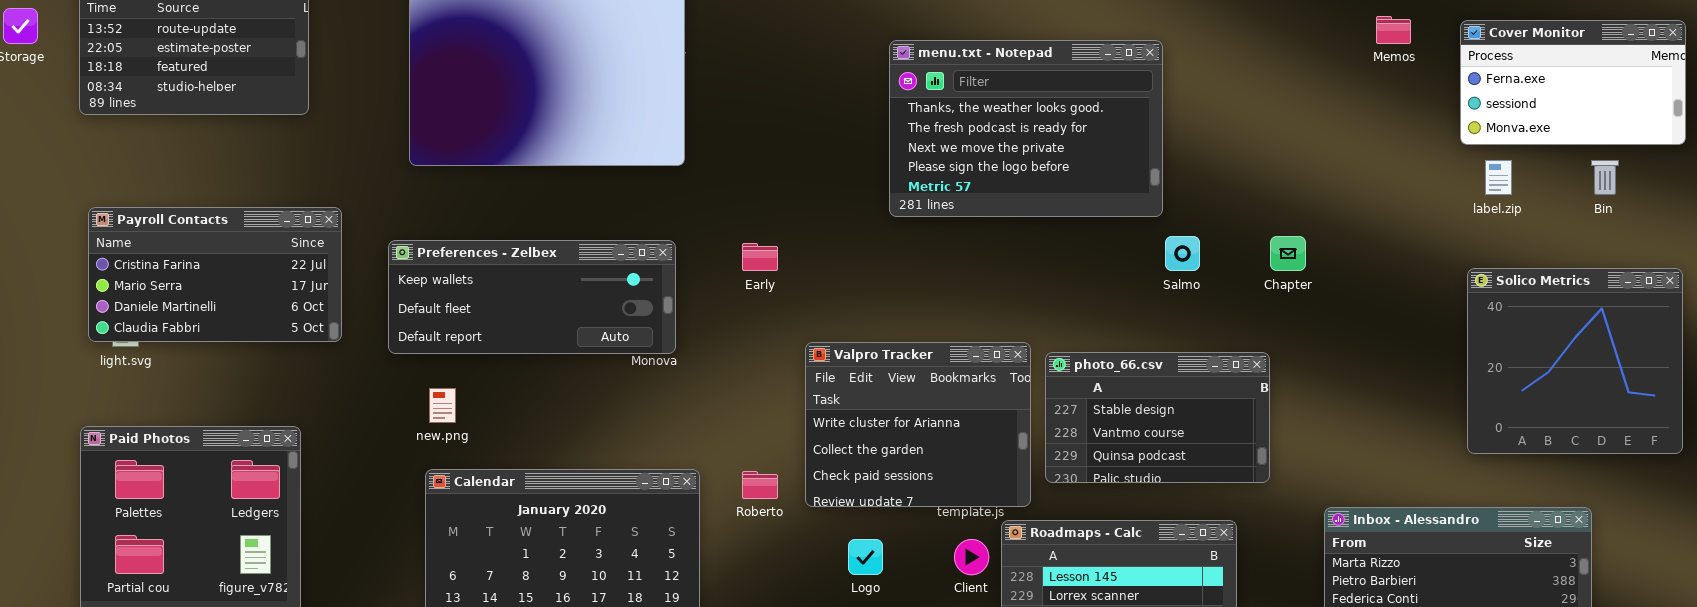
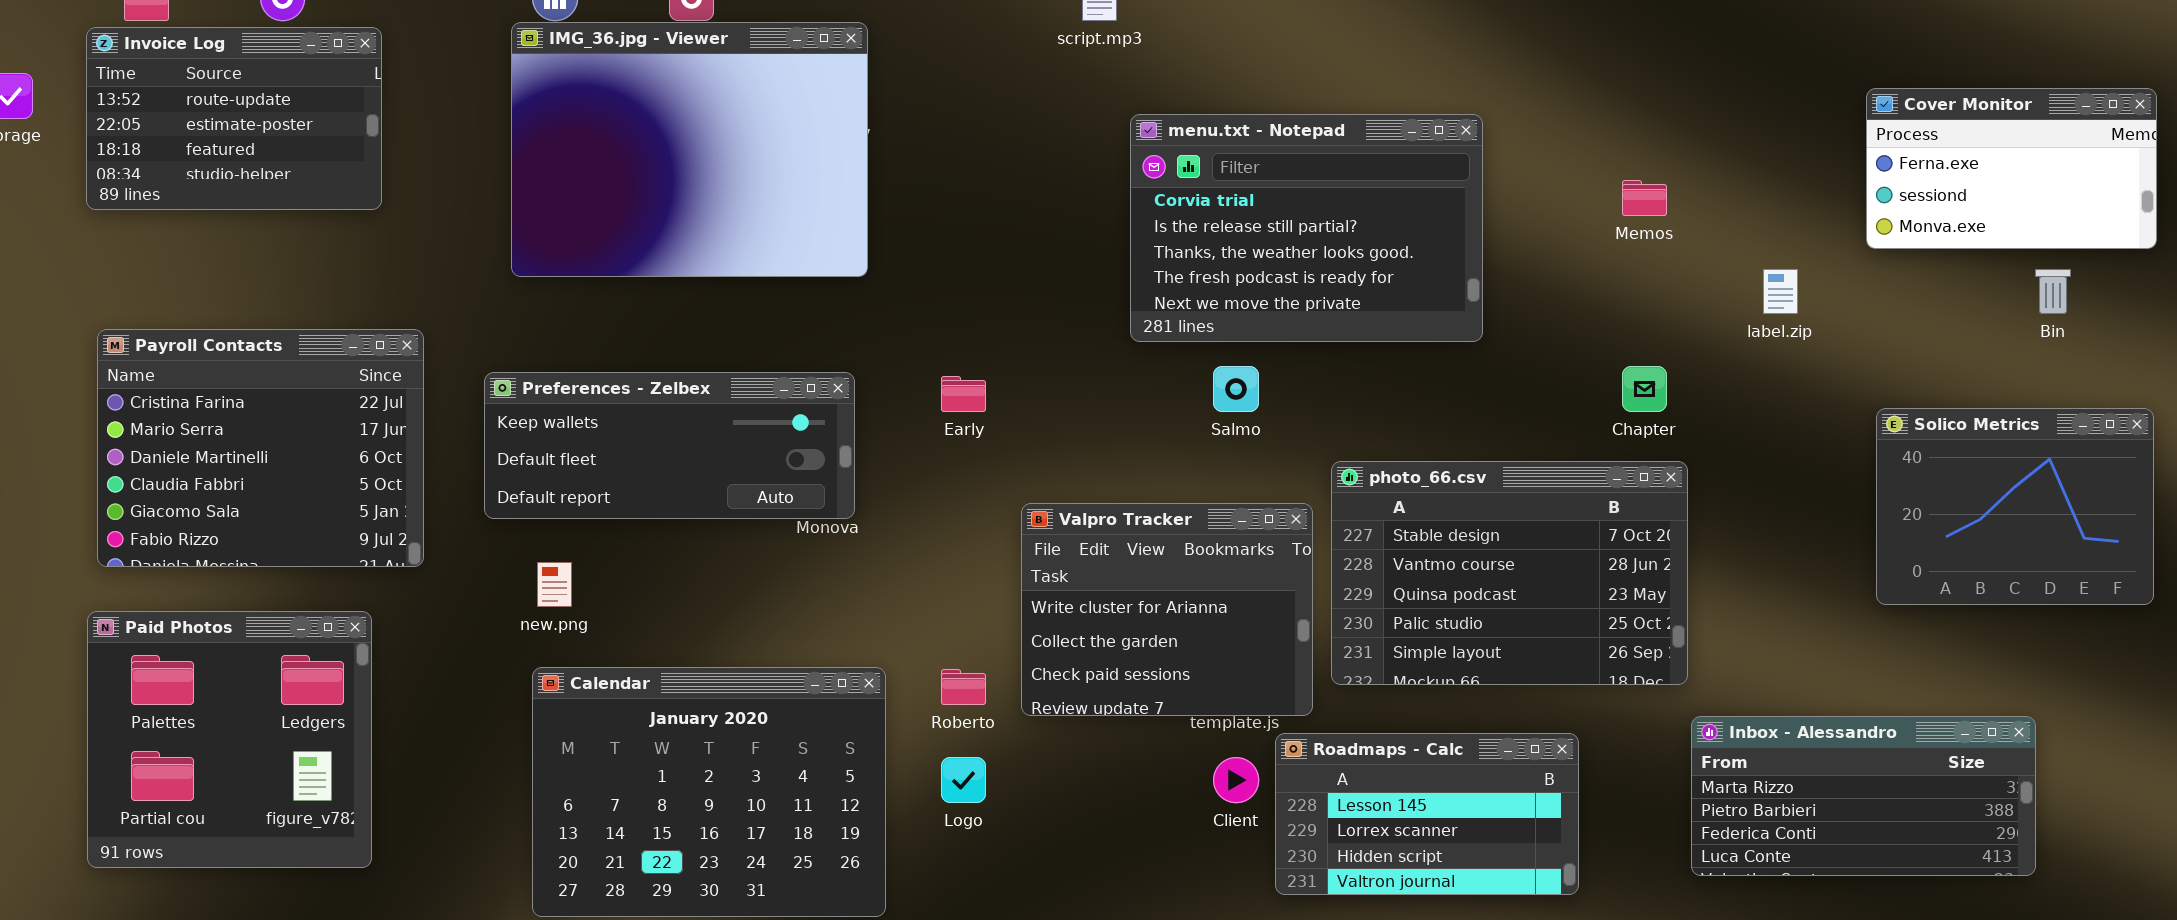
Memos: [1376,16,1411,44] -> [1622,180,1667,216], moved
menu.txt - Notepad: [889,40,1163,217] -> [1130,114,1483,342], scrolled up 2 rows
label.zip: [1485,160,1512,195] -> [1763,269,1798,314], moved
Payroll Contacts: [88,207,342,342] -> [97,329,424,567], resized
Salmo: [1165,236,1200,271] -> [1213,366,1259,412], moved
Solico Metrics: [1467,268,1683,454] -> [1876,408,2154,605], resized
photo_66.csv: [1045,352,1270,483] -> [1331,461,1688,685], resized
Logo: [848,539,883,575] -> [941,757,986,803], moved

